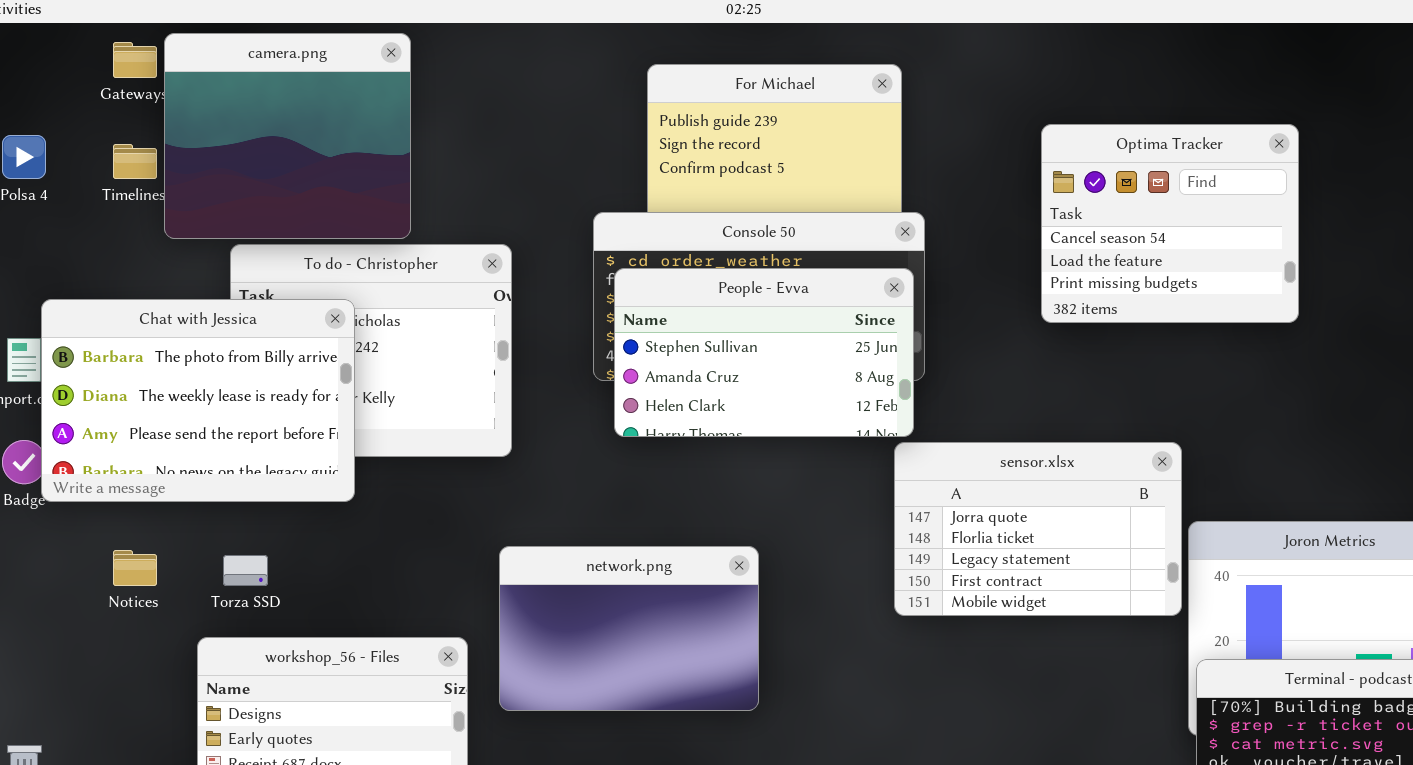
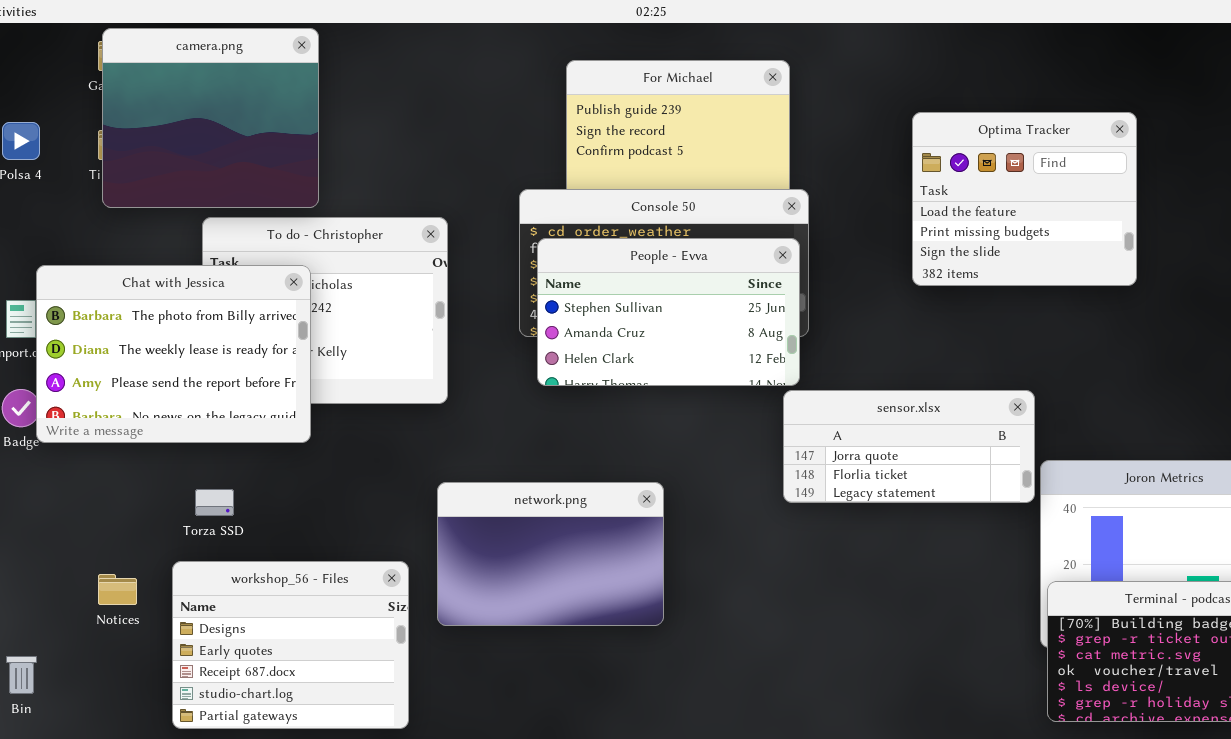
camera.png: [164,33,411,239] -> [102,28,319,208], moved
Optima Tracker: [1041,124,1299,323] -> [912,112,1137,286], scrolled down 1 row
sensor.xlsx: [894,442,1182,616] -> [783,390,1035,503], resized
Notices: [113,550,157,586] -> [98,574,137,605], moved

